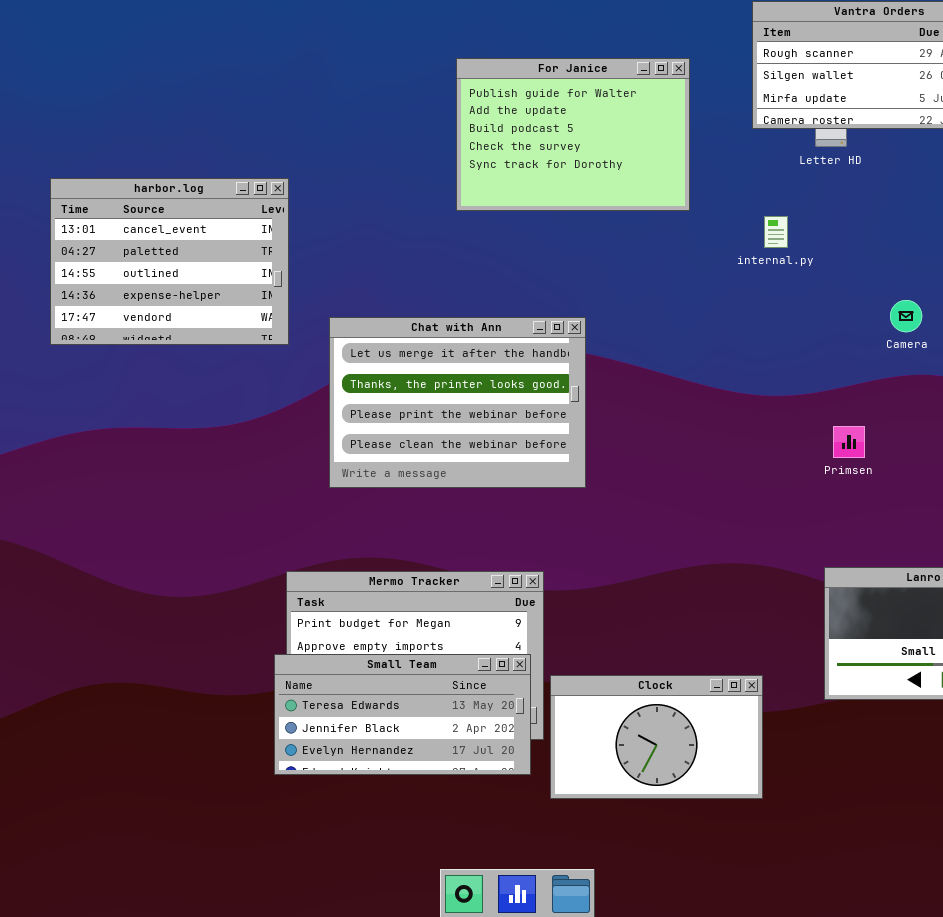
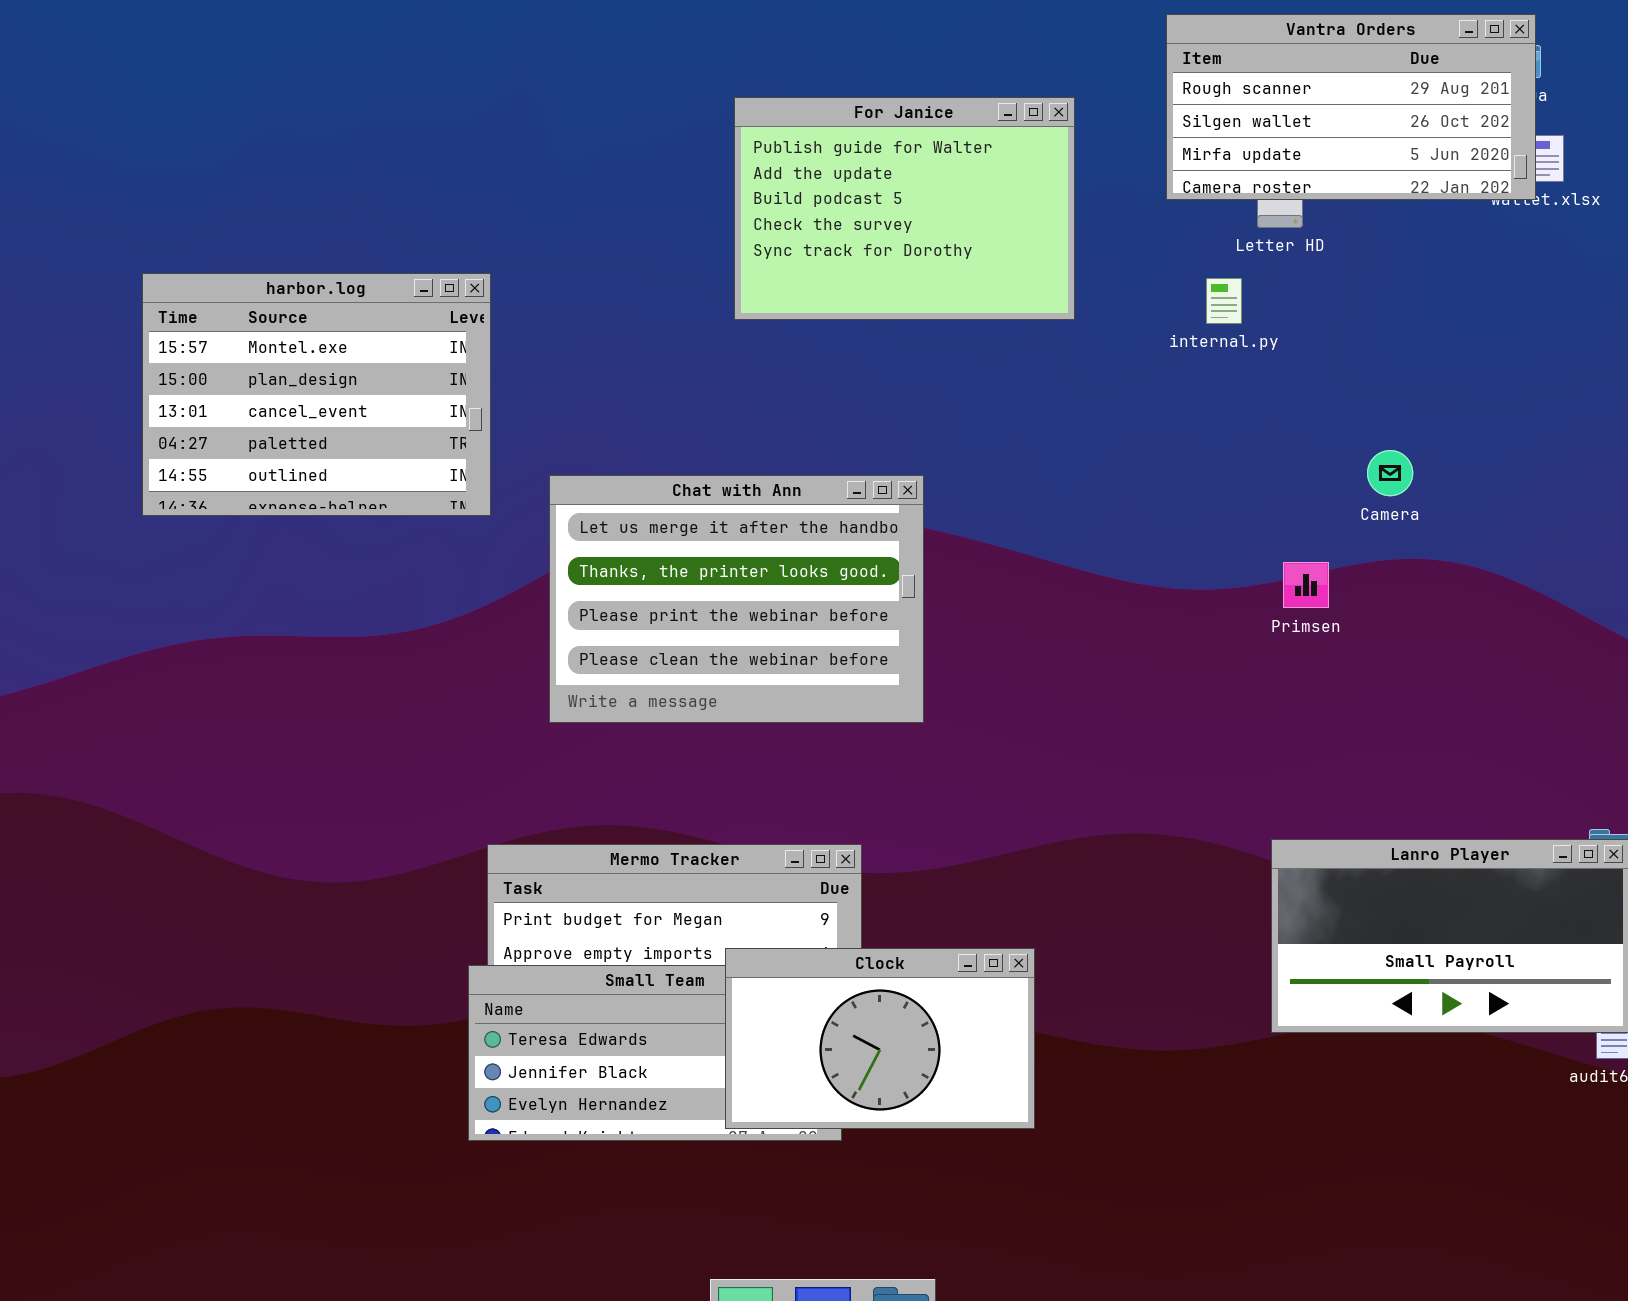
harbor.log: [50,178,289,345] -> [142,273,491,516], scrolled up 2 rows
internal.py: [764,216,788,248] -> [1206,278,1242,324], moved
Primsen: [833,426,865,458] -> [1283,562,1329,608], moved
Clock: [550,675,763,799] -> [725,948,1035,1129], moved

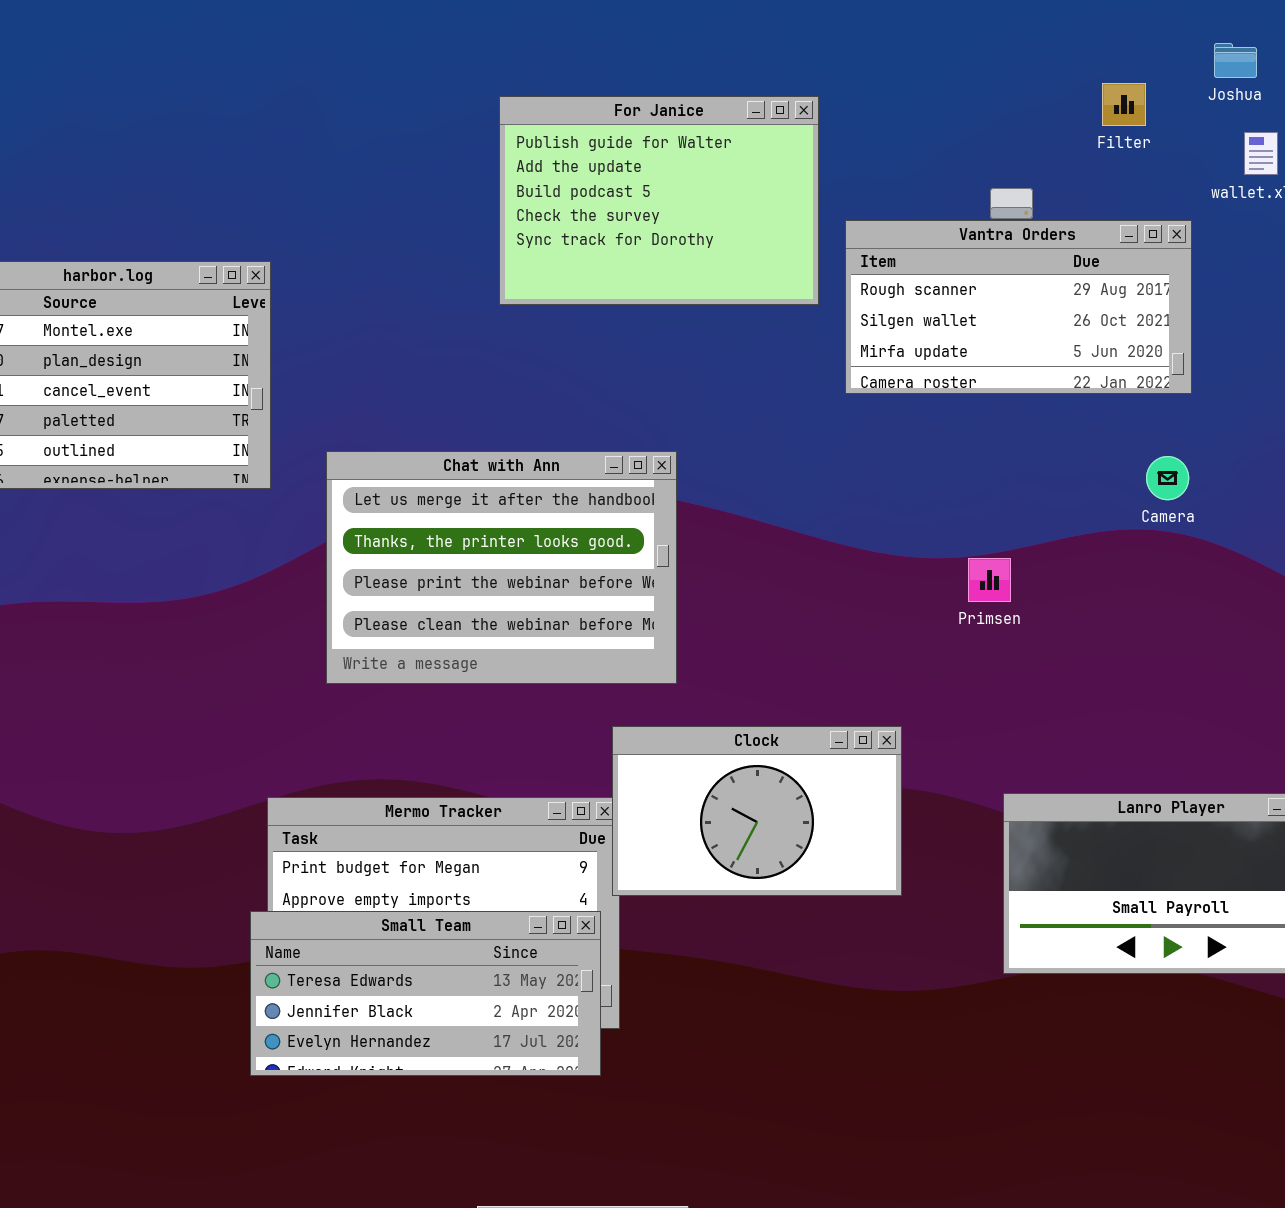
Vantra Orders: [1166,14,1536,200] -> [845,220,1192,394], moved
Camera: [1367,450,1413,496] -> [1146,456,1189,500], moved
Primsen: [1283,562,1329,608] -> [968,558,1011,602], moved
Clock: [725,948,1035,1129] -> [612,726,902,896], moved

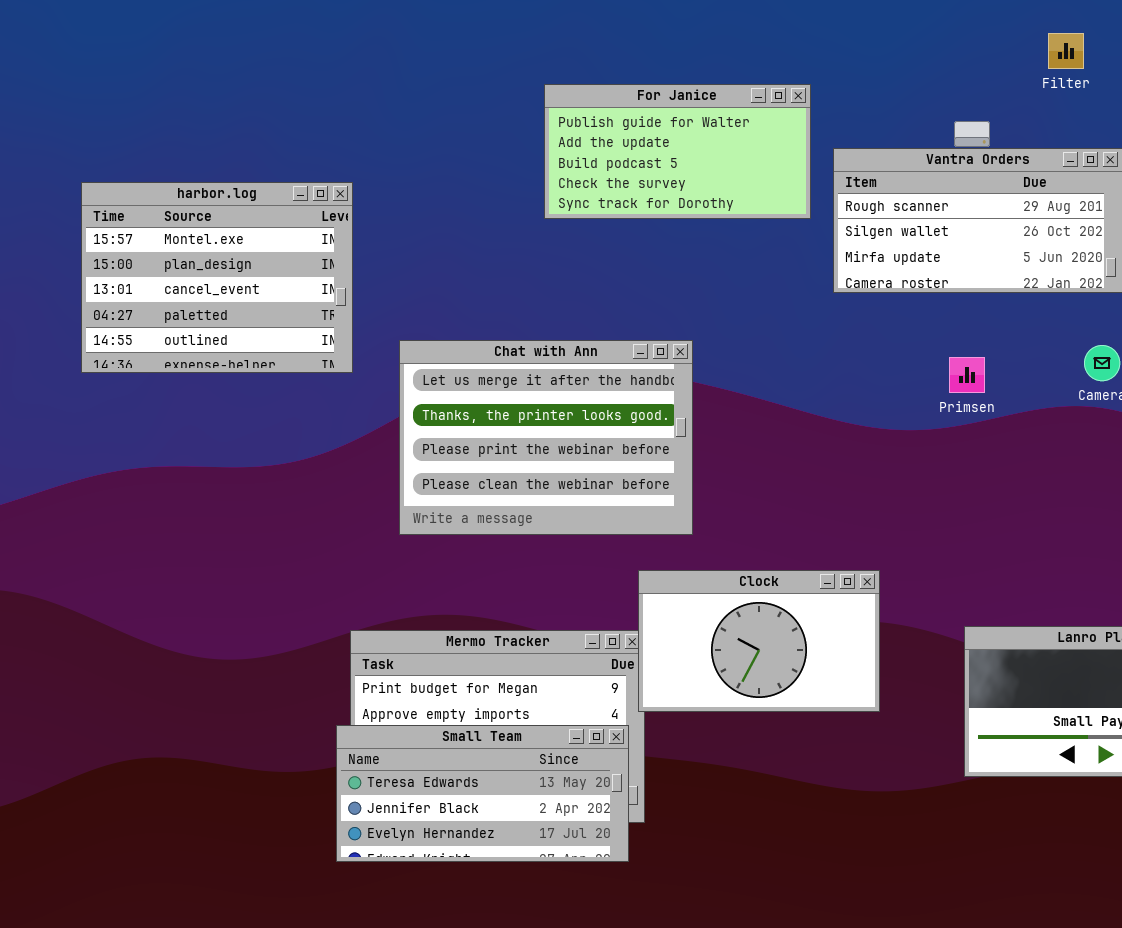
For Janice: [499,96,819,305] -> [544,84,811,219], resized
Primsen: [968,558,1011,602] -> [949,357,985,393], moved

